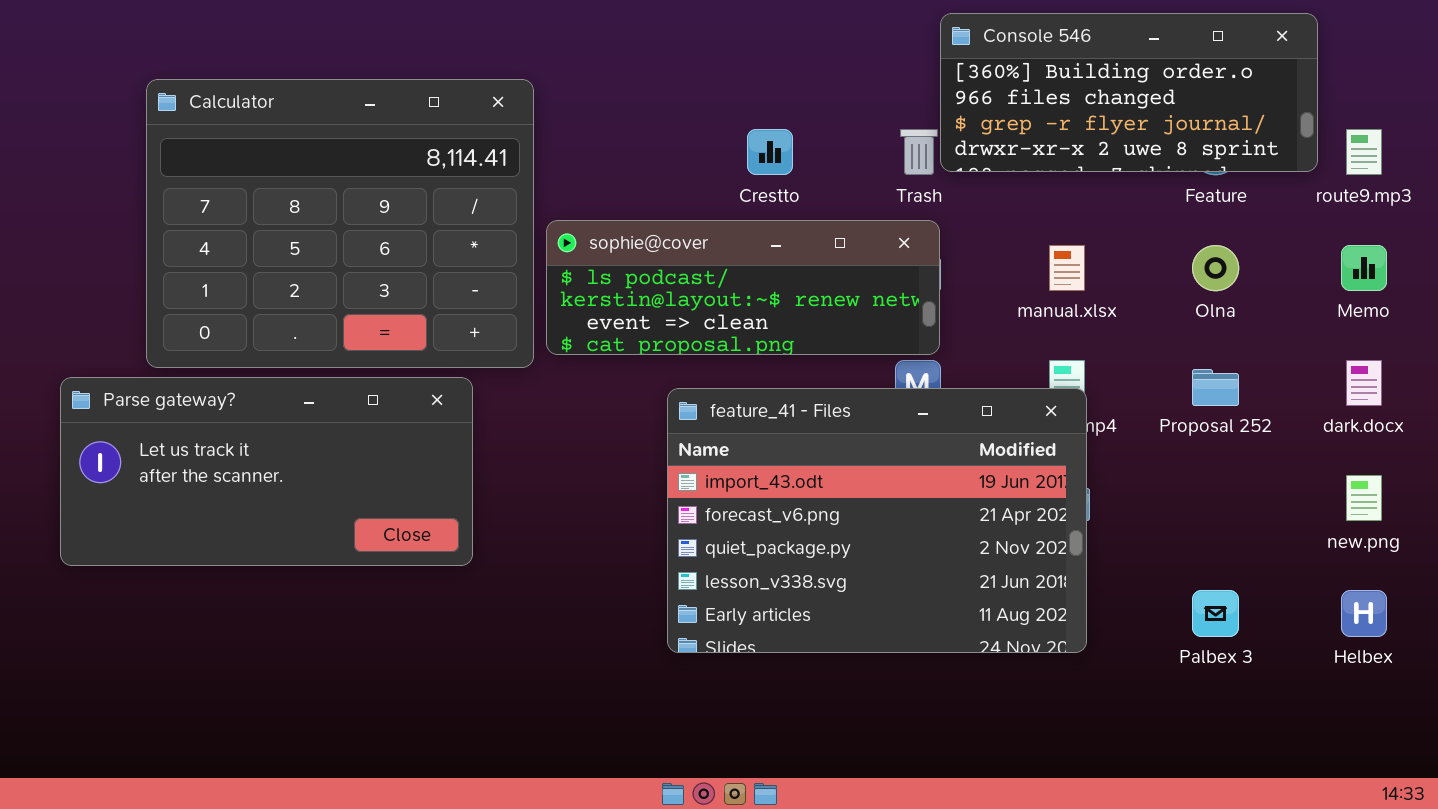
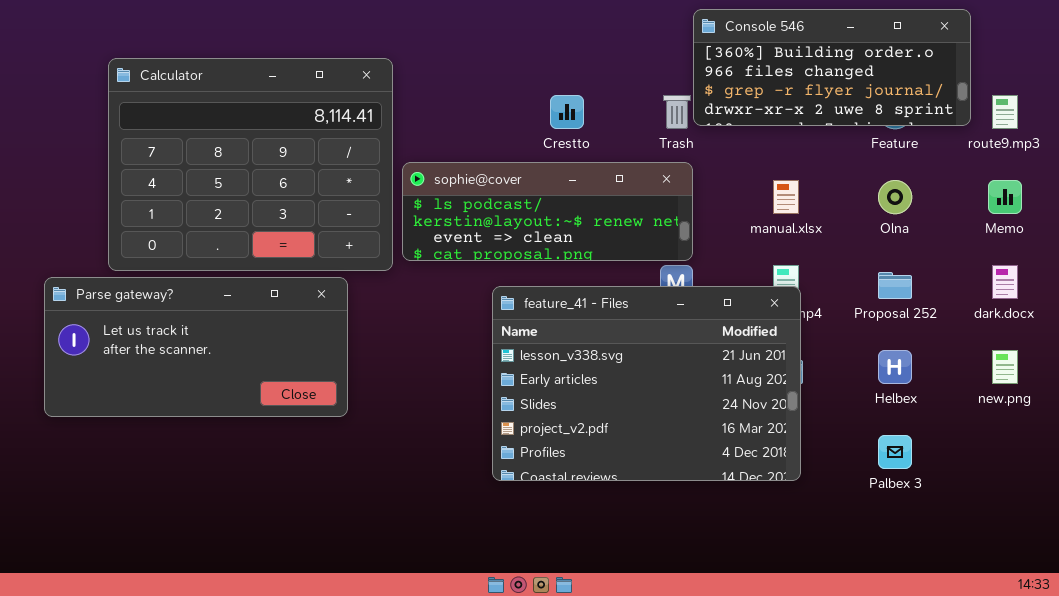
feature_41 - Files: [667,388,1087,653] -> [492,286,801,481], scrolled down 3 rows
Helbex: [1341,590,1387,637] -> [878,350,912,384], moved

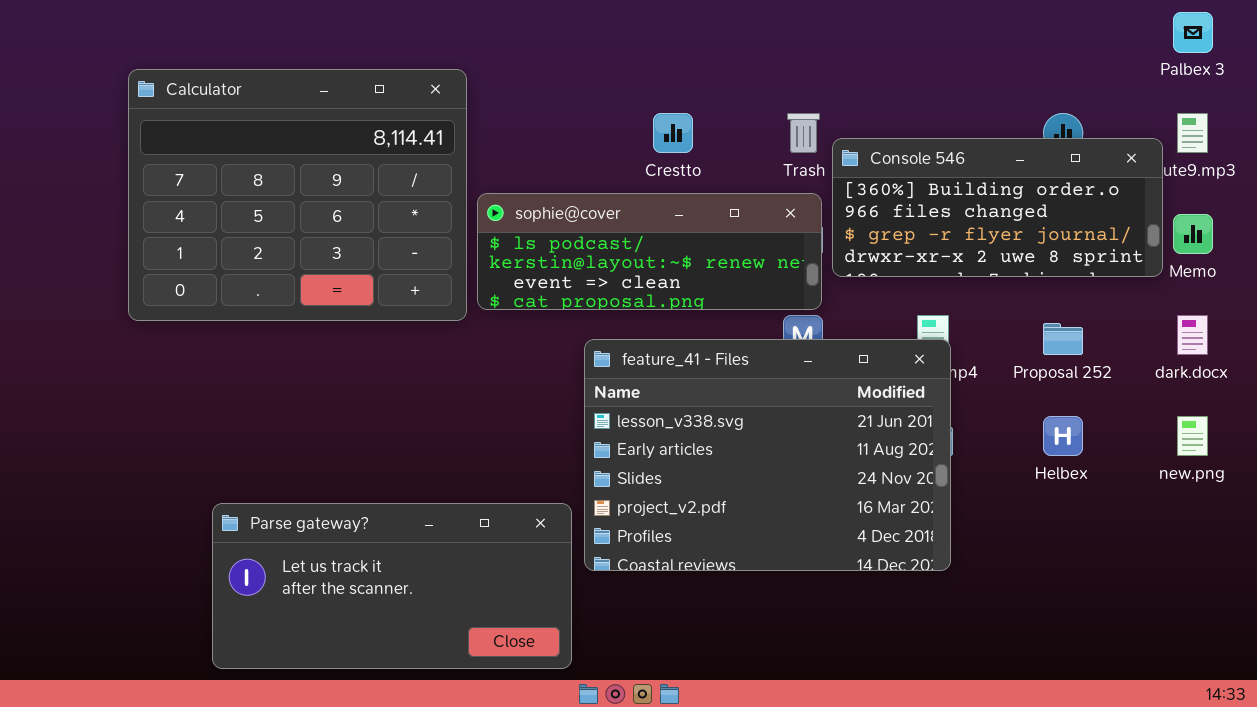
Console 546: [693,9,971,126] -> [832,138,1163,277], moved
Parse gateway?: [44,277,348,417] -> [212,503,572,669], moved
Palbex 3: [878,435,912,469] -> [1173,12,1213,53], moved

